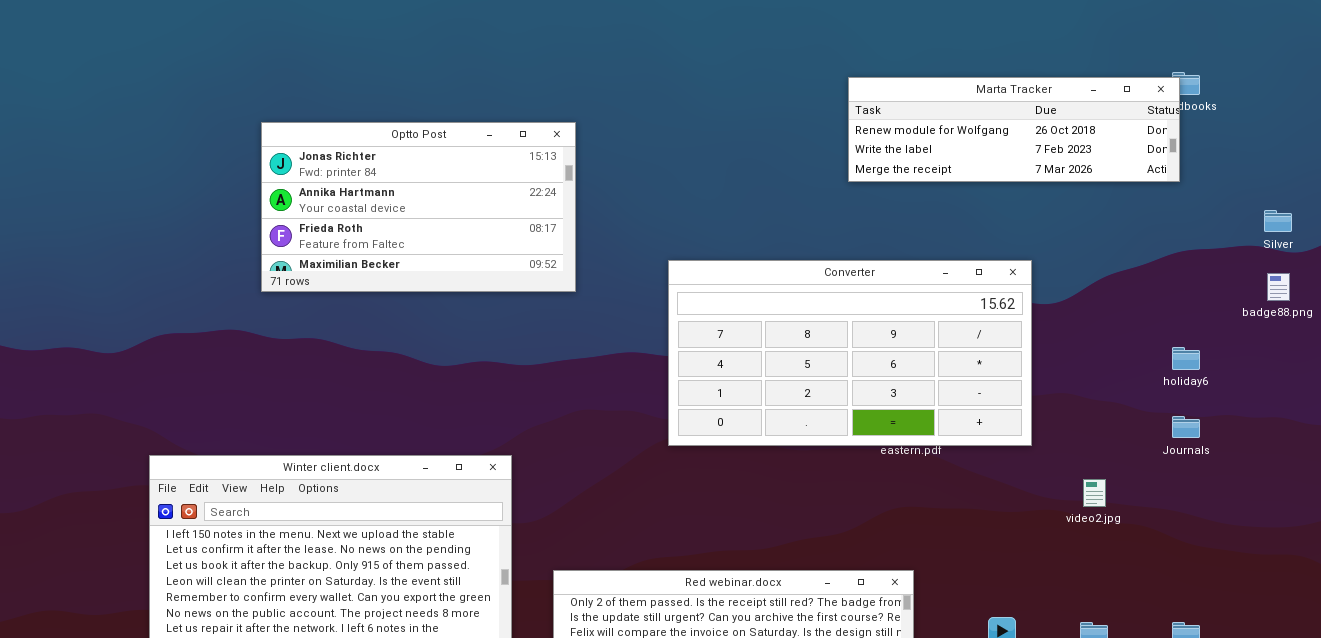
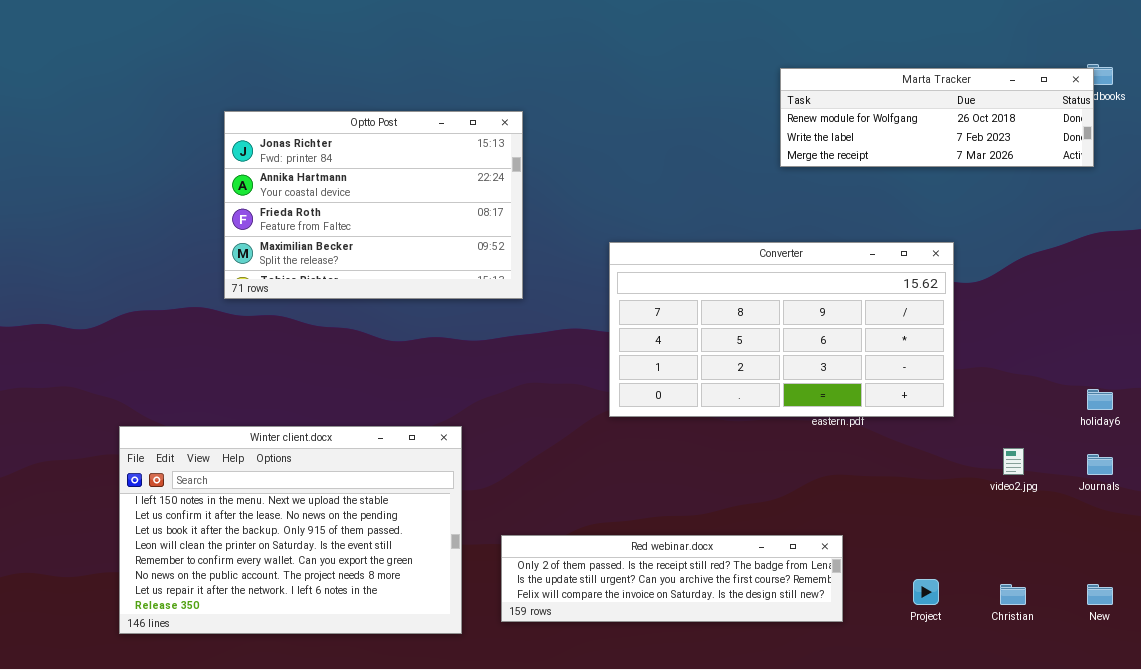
Optto Post: [261,122,576,292] -> [224,111,523,299], resized
holiday6: [1172,347,1200,370] -> [1087,389,1113,410], moved
Journals: [1172,416,1200,438] -> [1087,454,1113,475], moved

